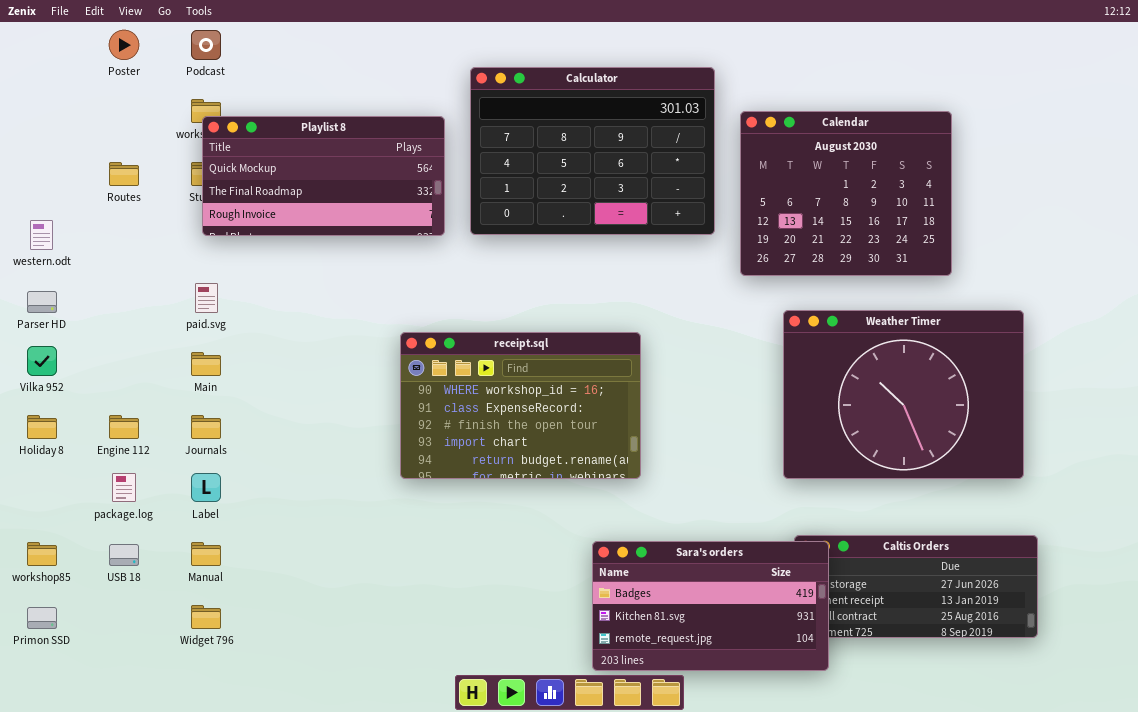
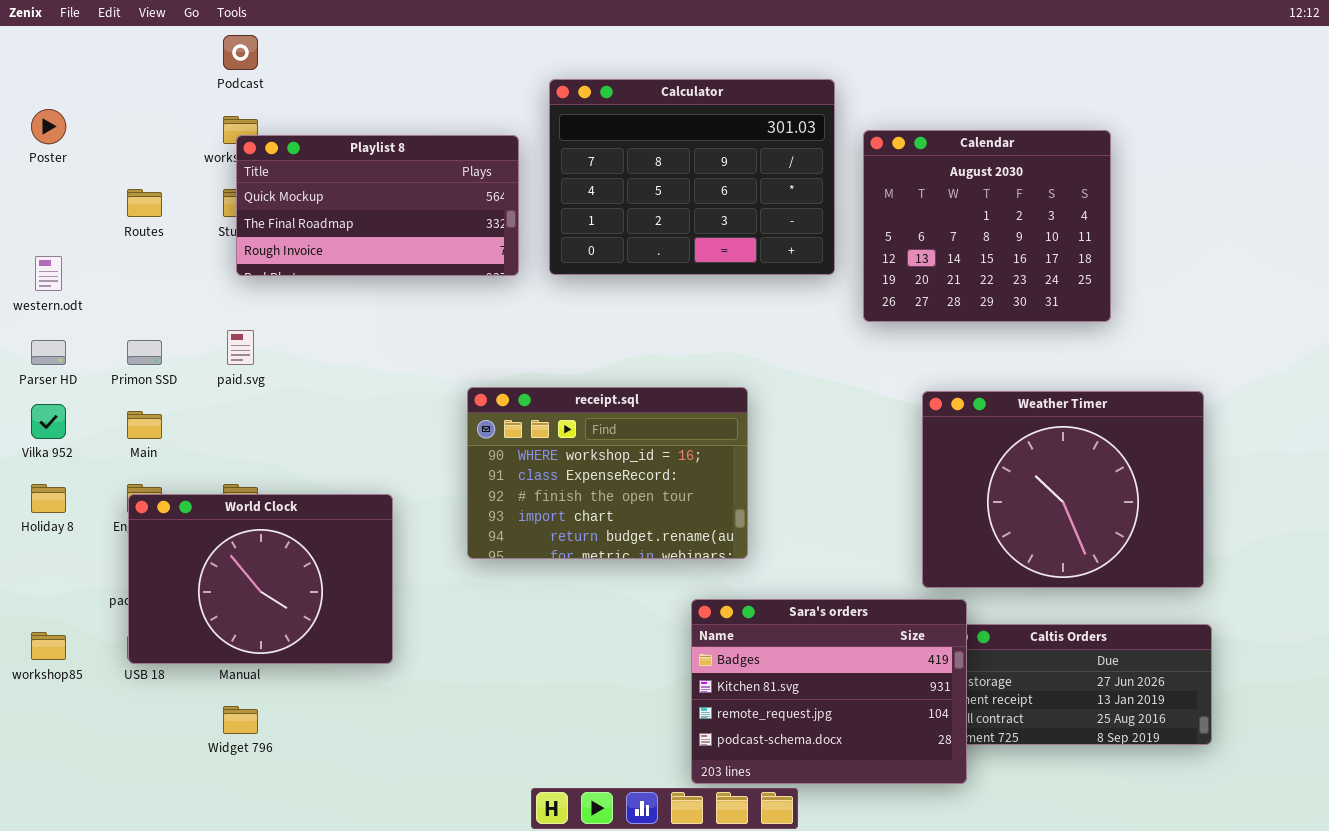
Poster: [109,30,139,60] -> [31,109,66,144], moved
Weather Timer: [783,310,1024,479] -> [922,391,1204,588], moved
Main: [191,352,221,376] -> [127,411,162,439], moved
World Clock: none -> [128,494,393,664], opened
Sara's orders: [592,541,829,671] -> [691,599,967,784], resized
Primon SSD: [27,607,57,629] -> [127,340,162,365], moved

